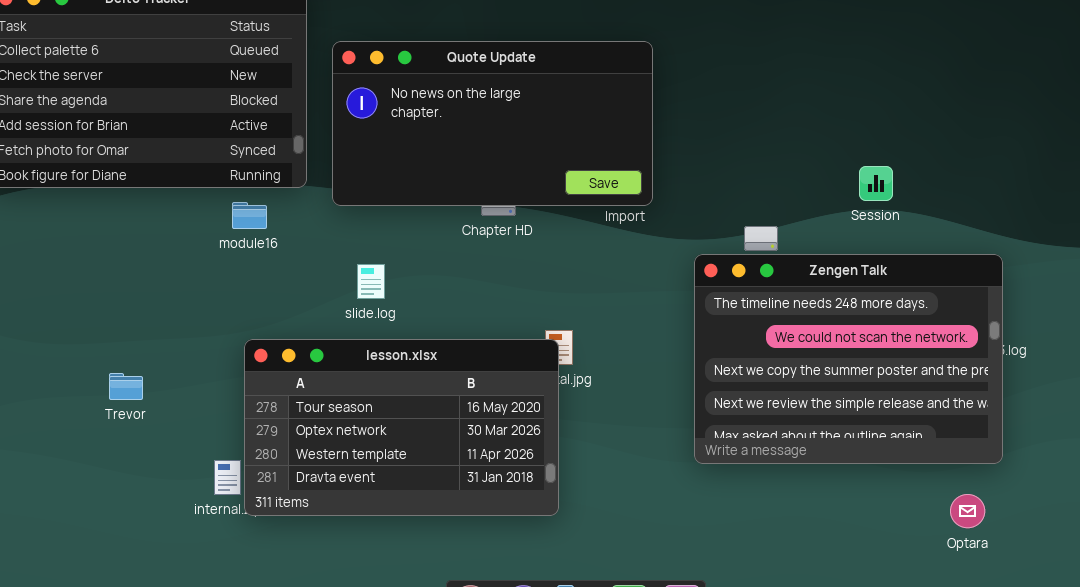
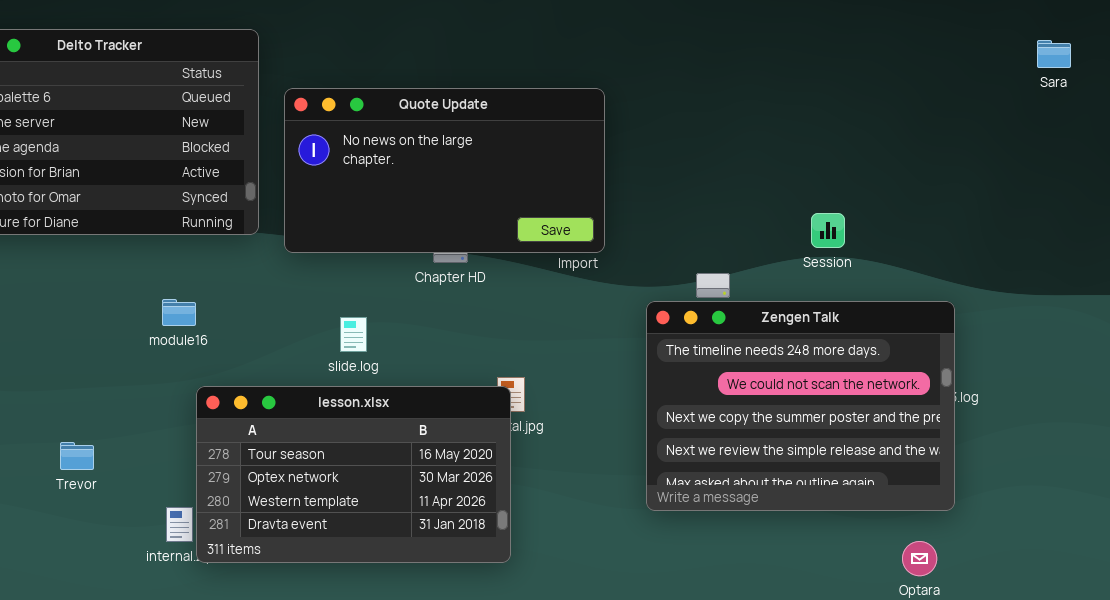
module16: [232,202,267,229] -> [162,299,196,326], moved
slide.log: [357,264,385,299] -> [340,317,367,352], moved
Trevor: [109,373,143,400] -> [60,442,94,470], moved

